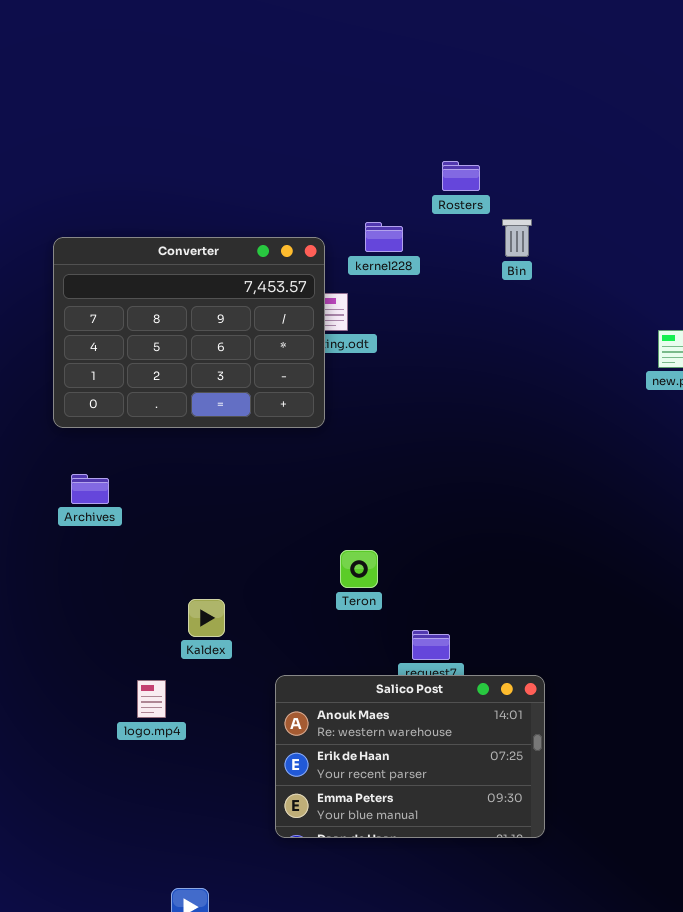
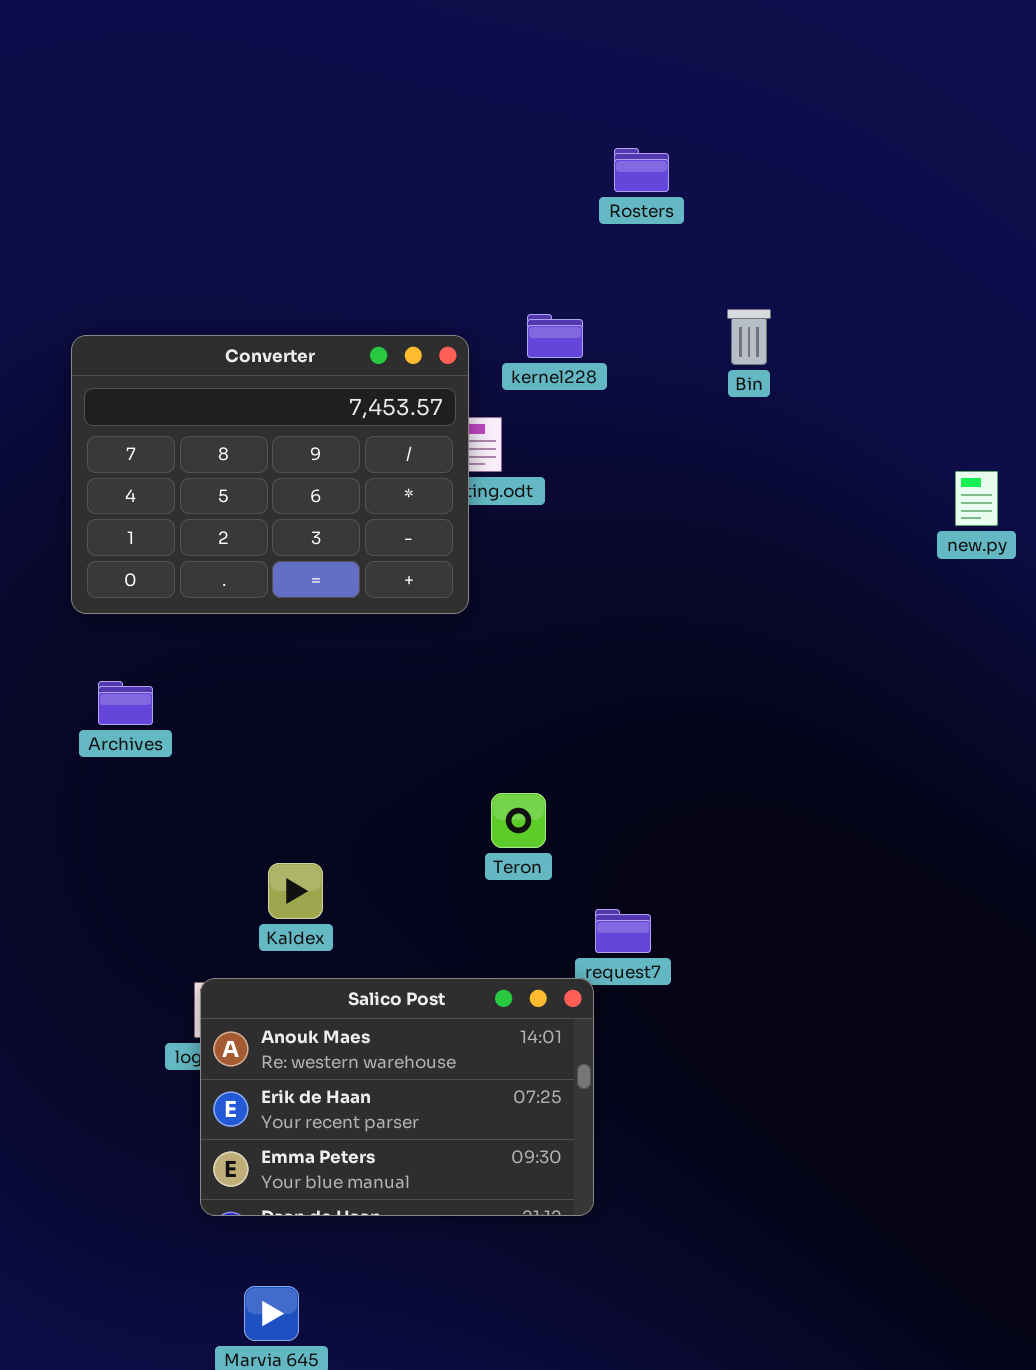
Rosters: [442,161,480,191] -> [614,148,669,192], moved
Salico Post: [275,675,545,838] -> [200,978,594,1216], moved

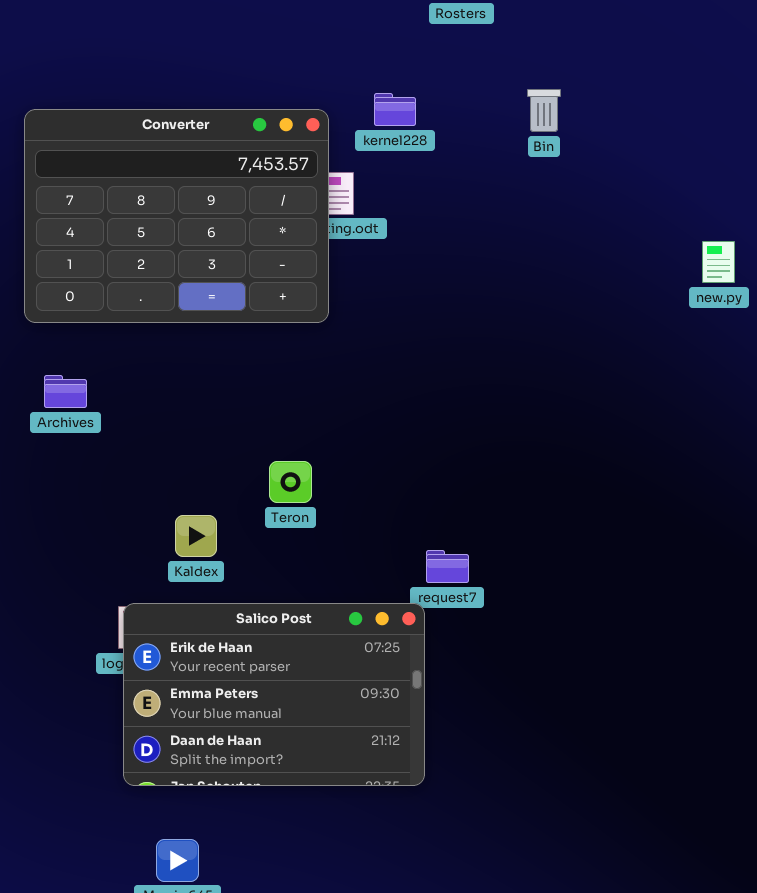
new.py: [955,471,998,526] -> [702,241,735,283], moved
Teron: [491,793,546,848] -> [269,461,312,503], moved
Salico Post: [200,978,594,1216] -> [123,603,425,786], scrolled down 1 row

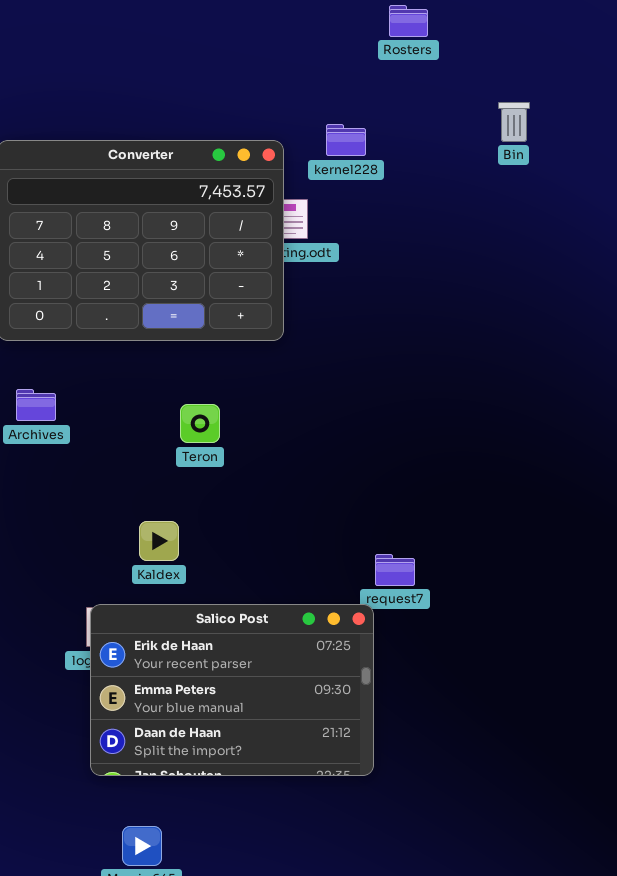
Bin: [527,89,561,132] -> [498,102,530,142], moved
Teron: [269,461,312,503] -> [180,404,220,443], moved

